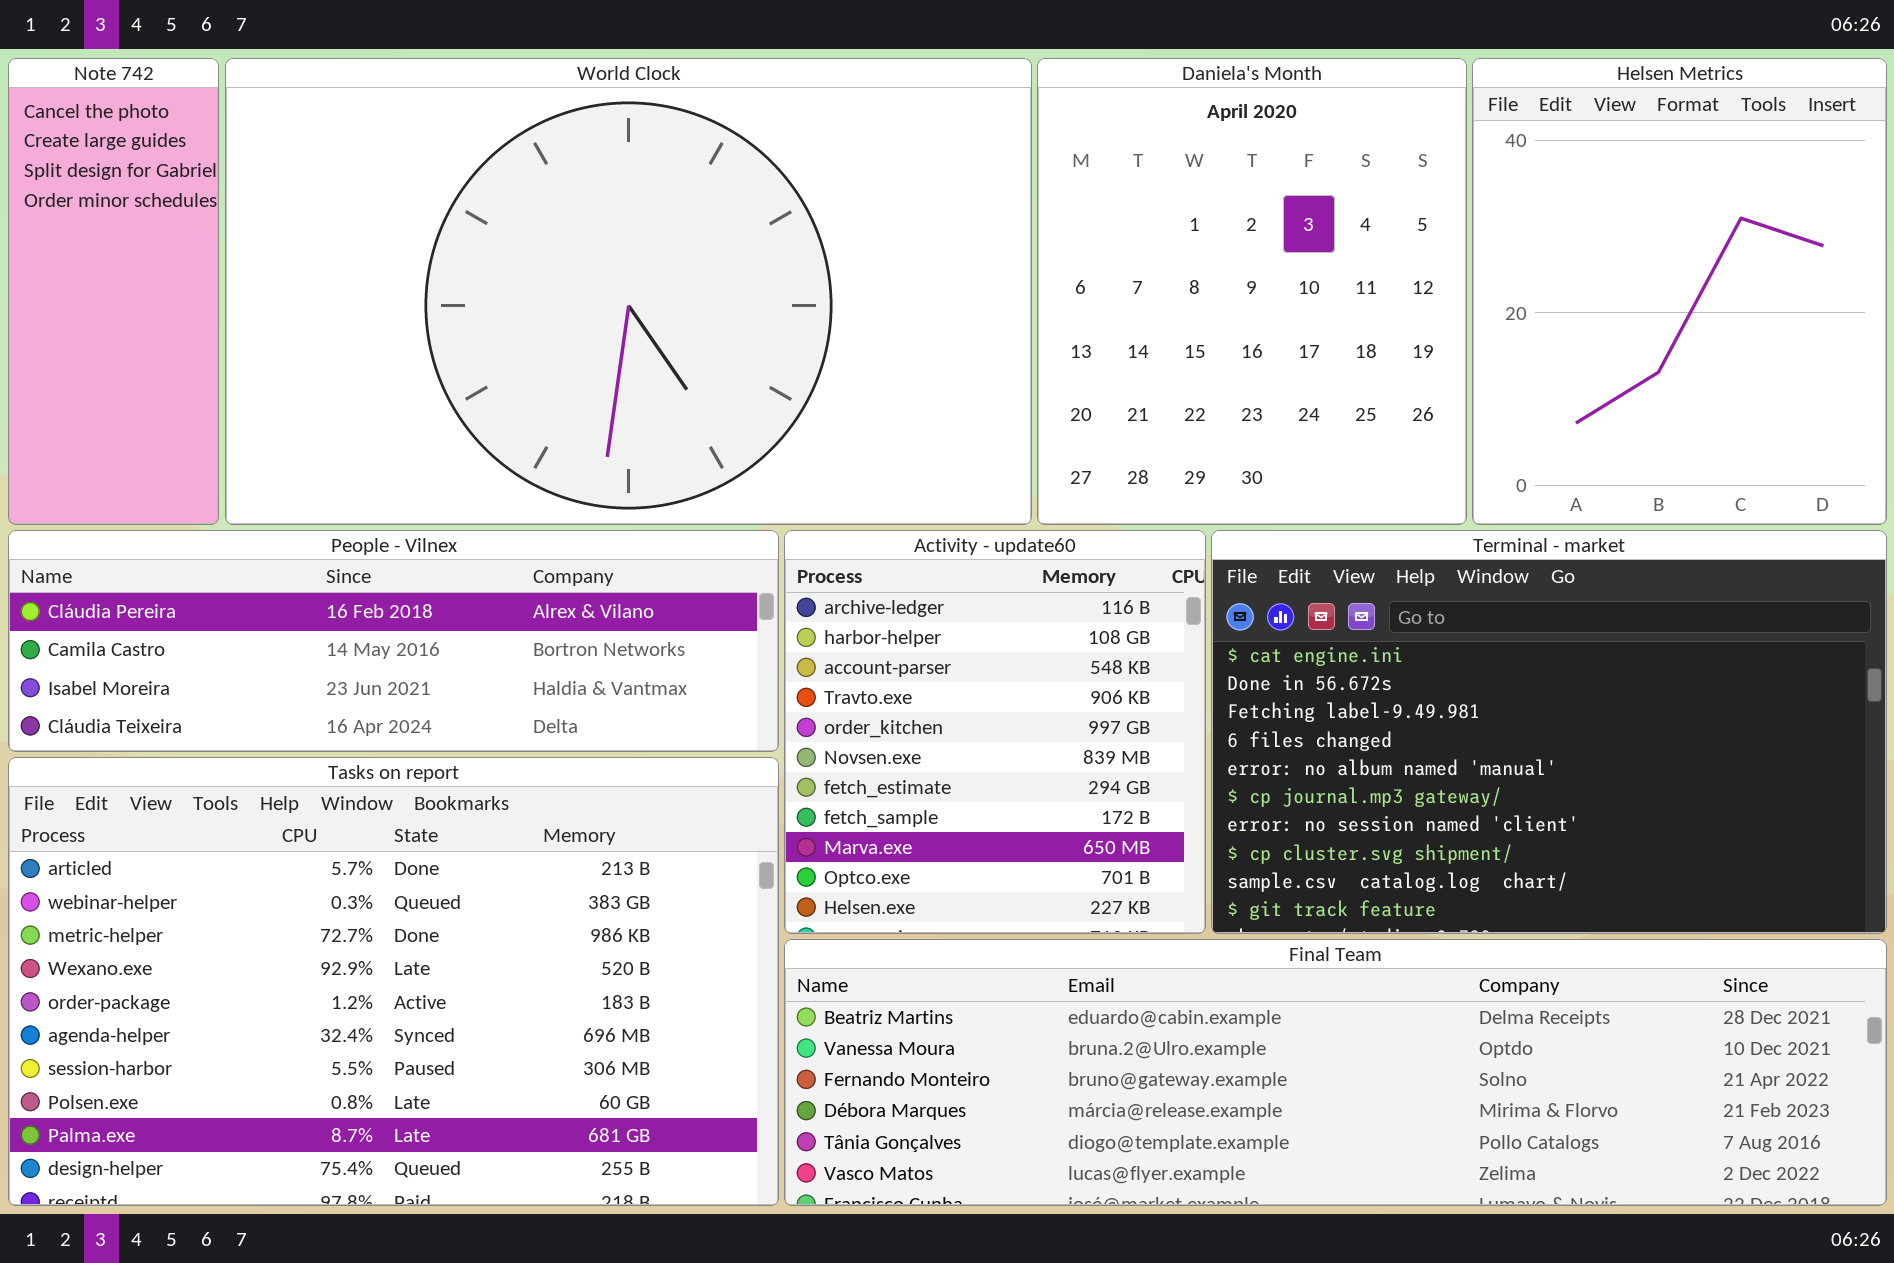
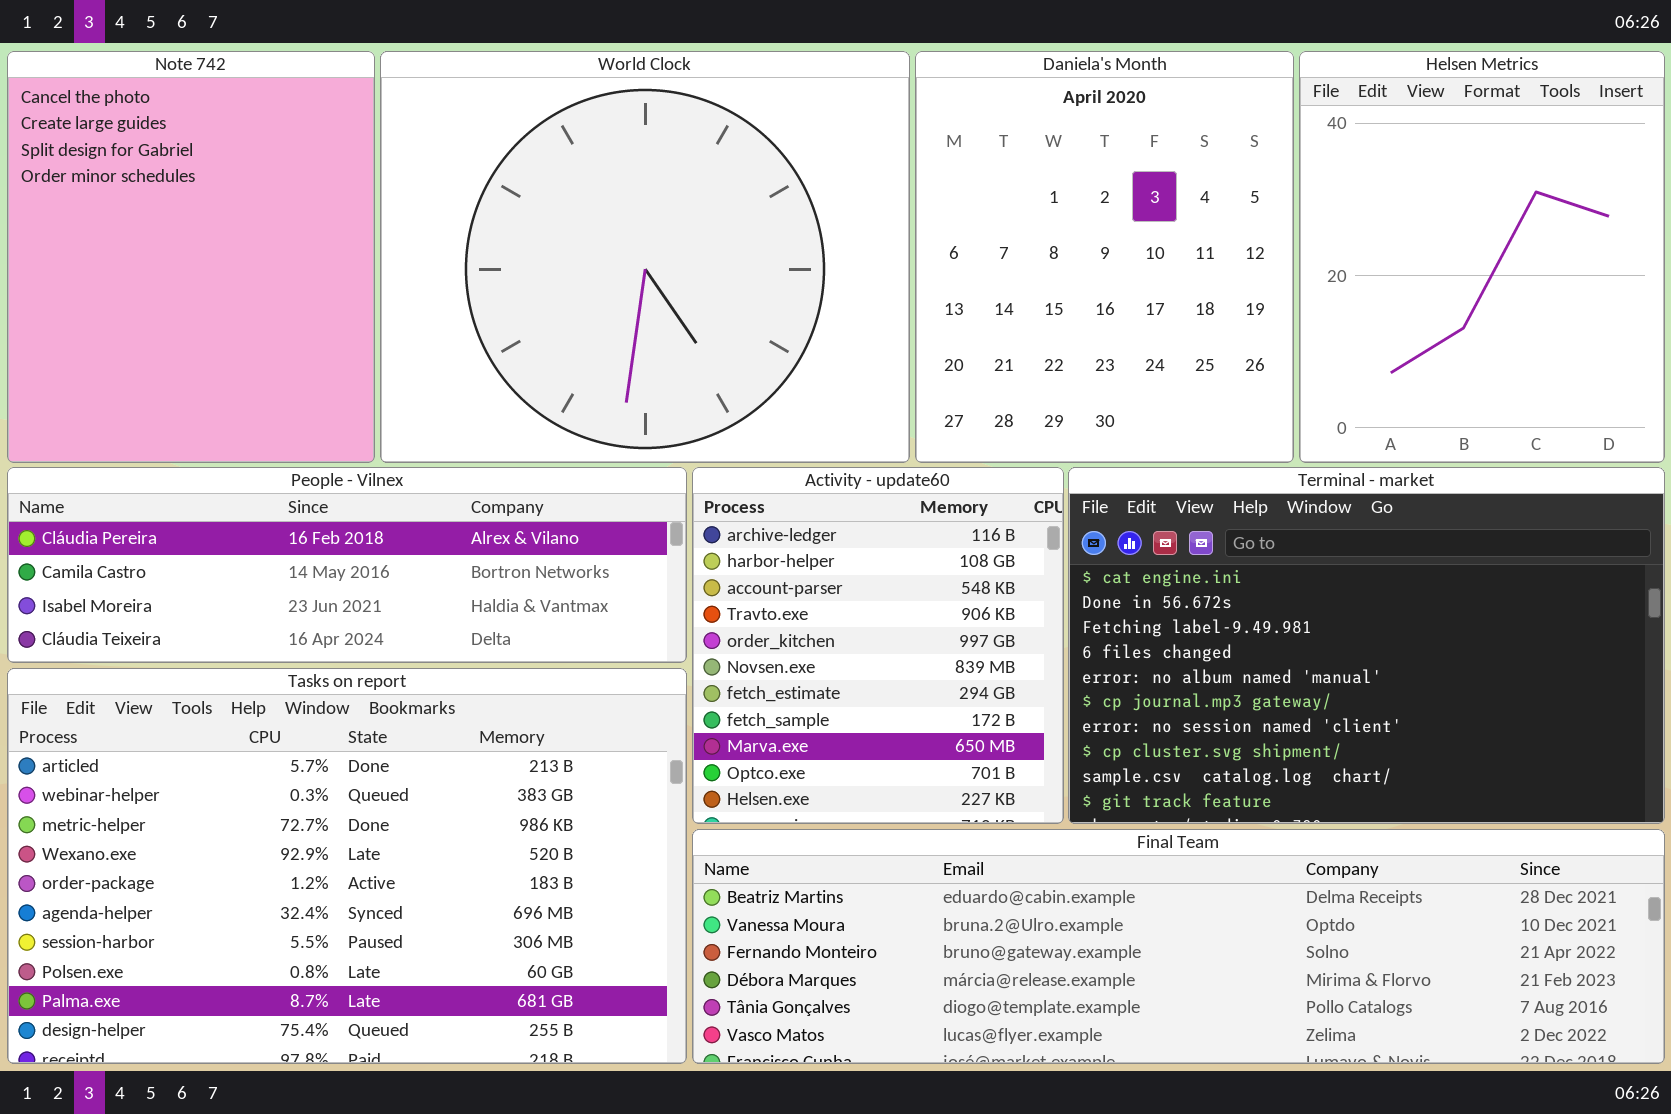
Note 742: [8,58,219,525] -> [7,51,375,463], resized
World Clock: [225,58,1032,525] -> [380,51,910,463], resized

